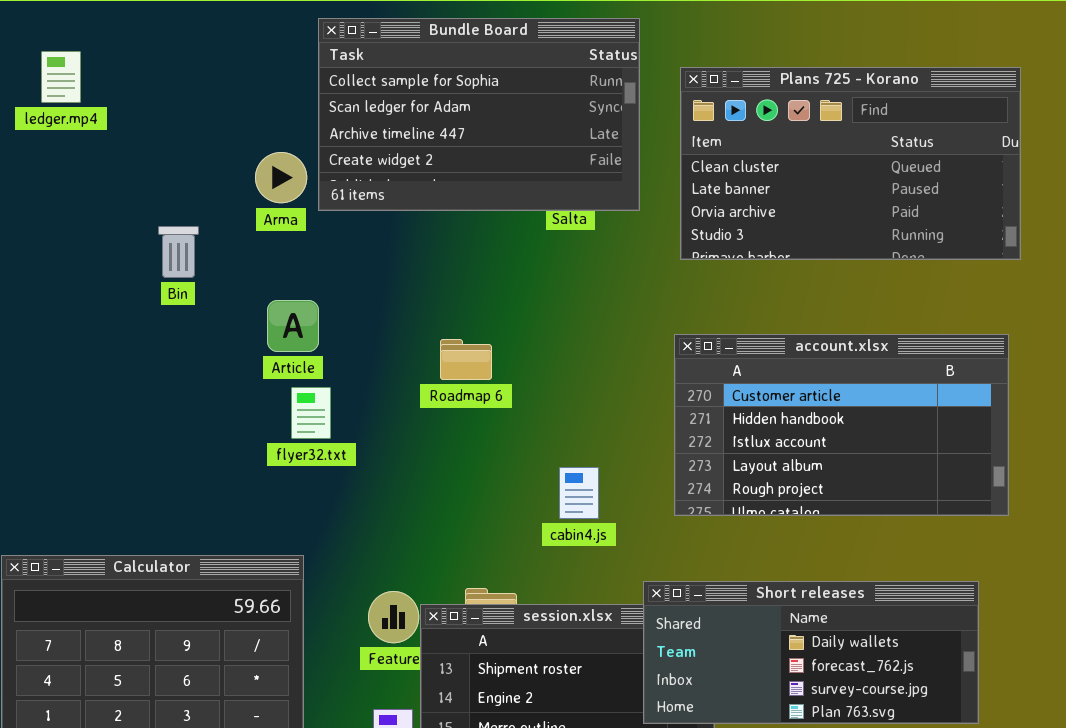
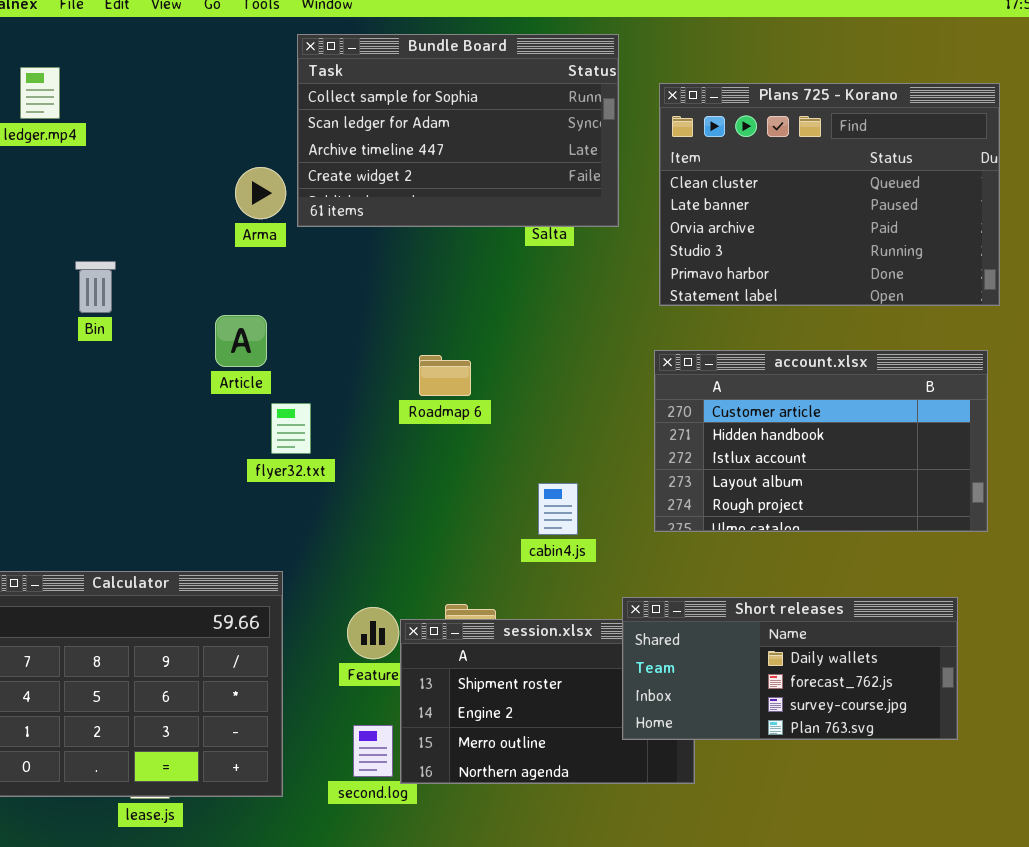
Plans 725 - Korano: [680,67,1021,260] -> [659,83,1000,306], resized
Bin: [158,226,199,278] -> [75,261,116,313], moved
Article: [267,300,319,352] -> [215,315,267,367], moved

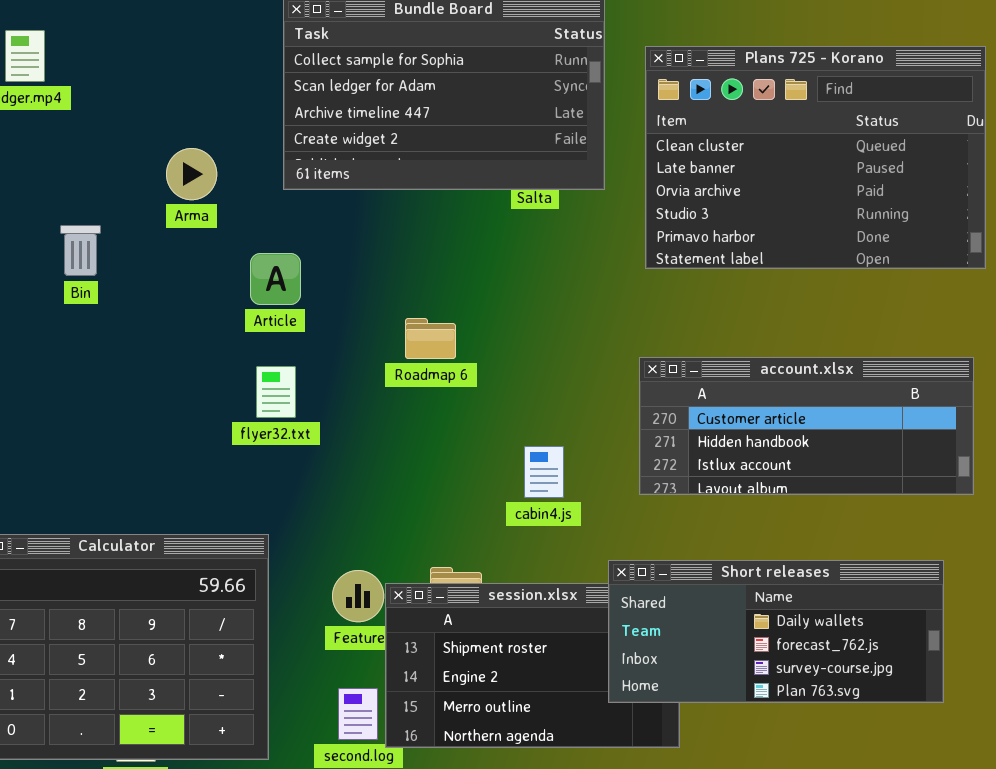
Arma: [235,167,286,219] -> [166,148,217,200], moved
Article: [215,315,267,367] -> [250,253,301,305], moved
account.xlsx: [654,350,988,532] -> [639,357,974,495], resized

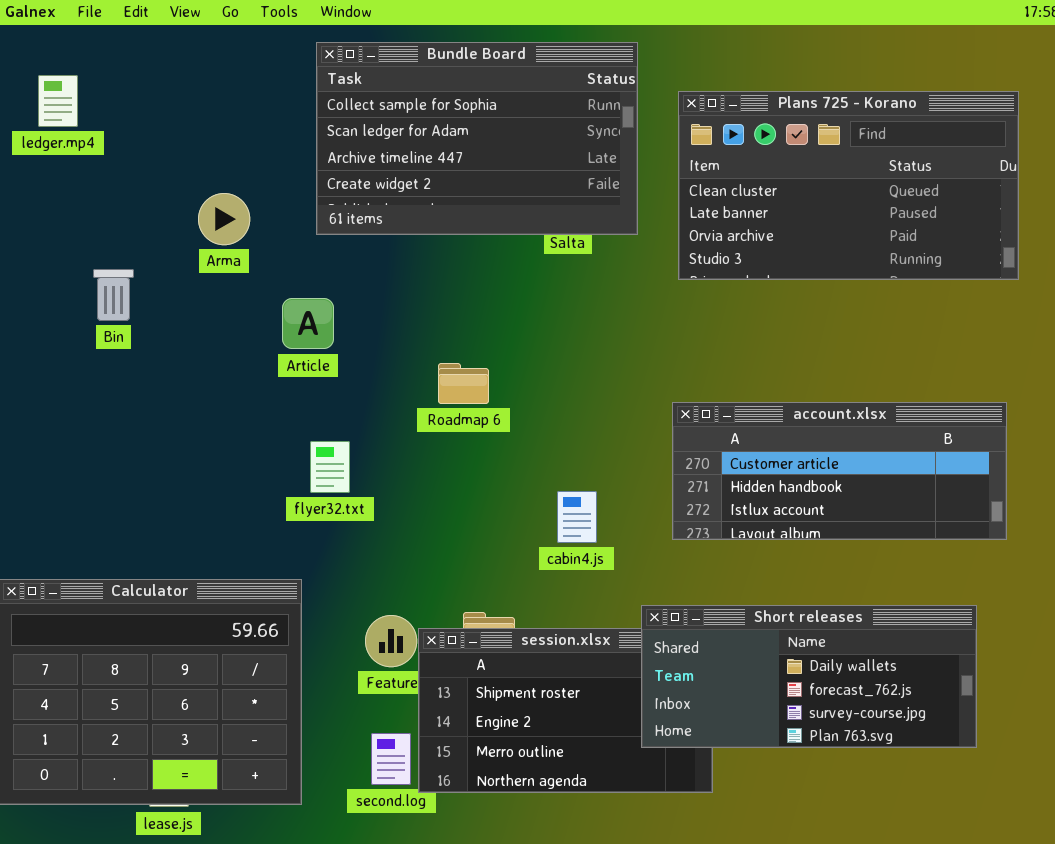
Plans 725 - Korano: [645,46,986,269] -> [678,91,1019,280], resized
flyer32.txt: [256,366,296,418] -> [310,441,350,493], moved

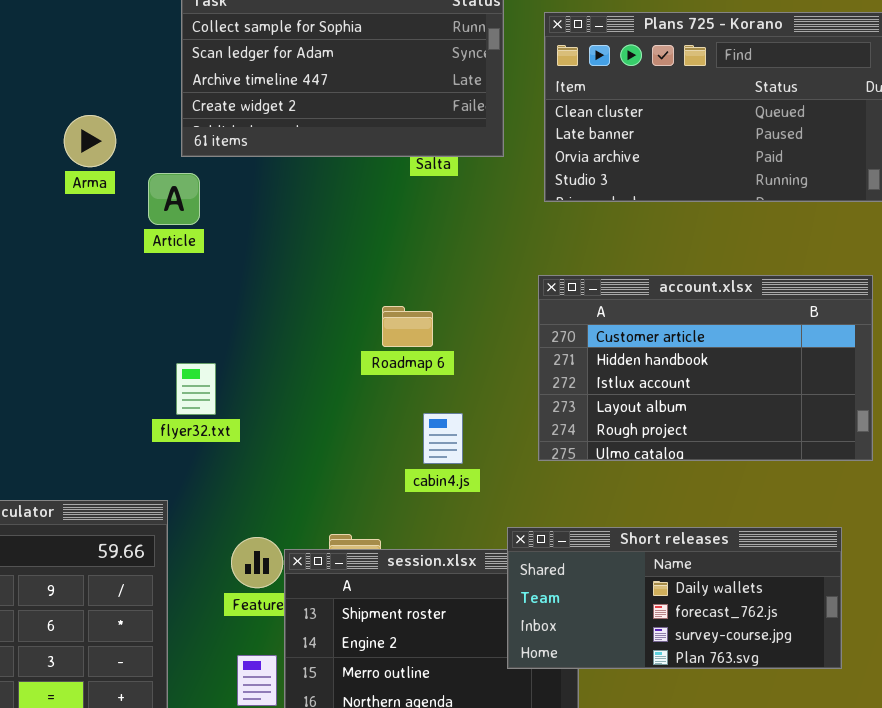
Article: [282,298,334,349] -> [148,173,200,225], moved
Roadmap 6: [438,363,489,404] -> [382,306,433,347], moved
account.xlsx: [672,402,1007,540] -> [538,275,873,461], resized

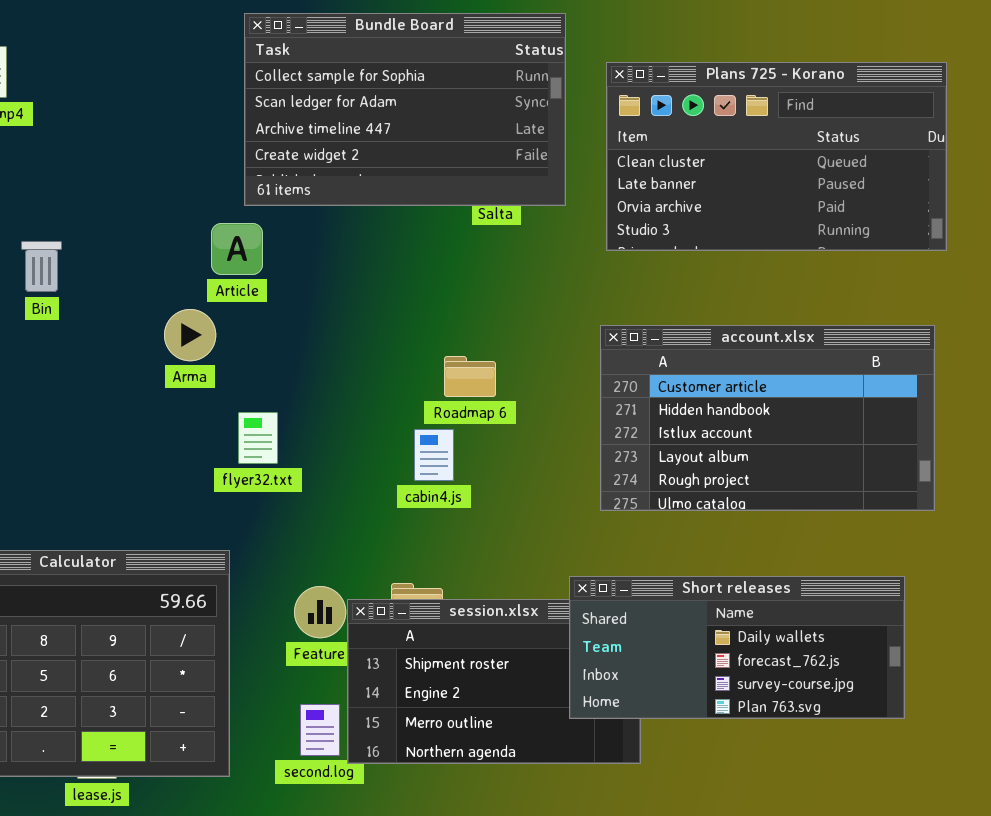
Arma: [64,115,116,167] -> [164,309,216,361], moved
cabin4.js: [423,413,463,464] -> [414,429,454,481], moved

